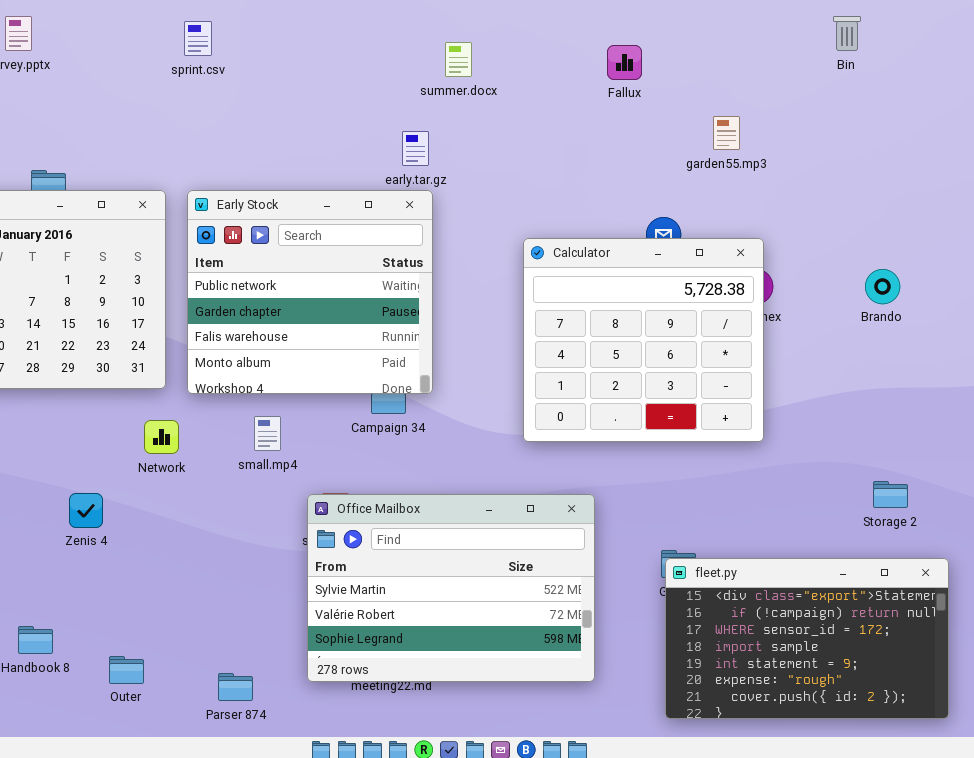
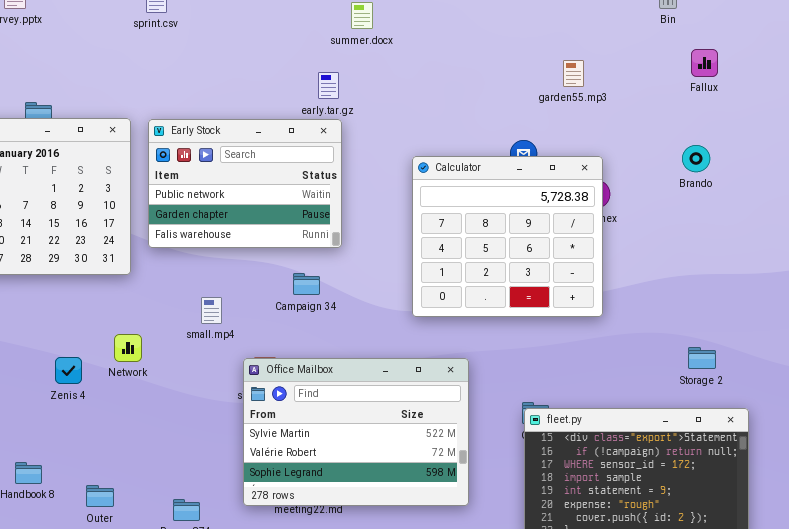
Fallux: [607,45,642,80] -> [691,49,718,77], moved
Early Stock: [187,190,433,394] -> [148,119,342,248], resized
Brando: [865,269,900,304] -> [682,145,710,172], moved
Network: [144,420,179,454] -> [114,334,142,362], moved

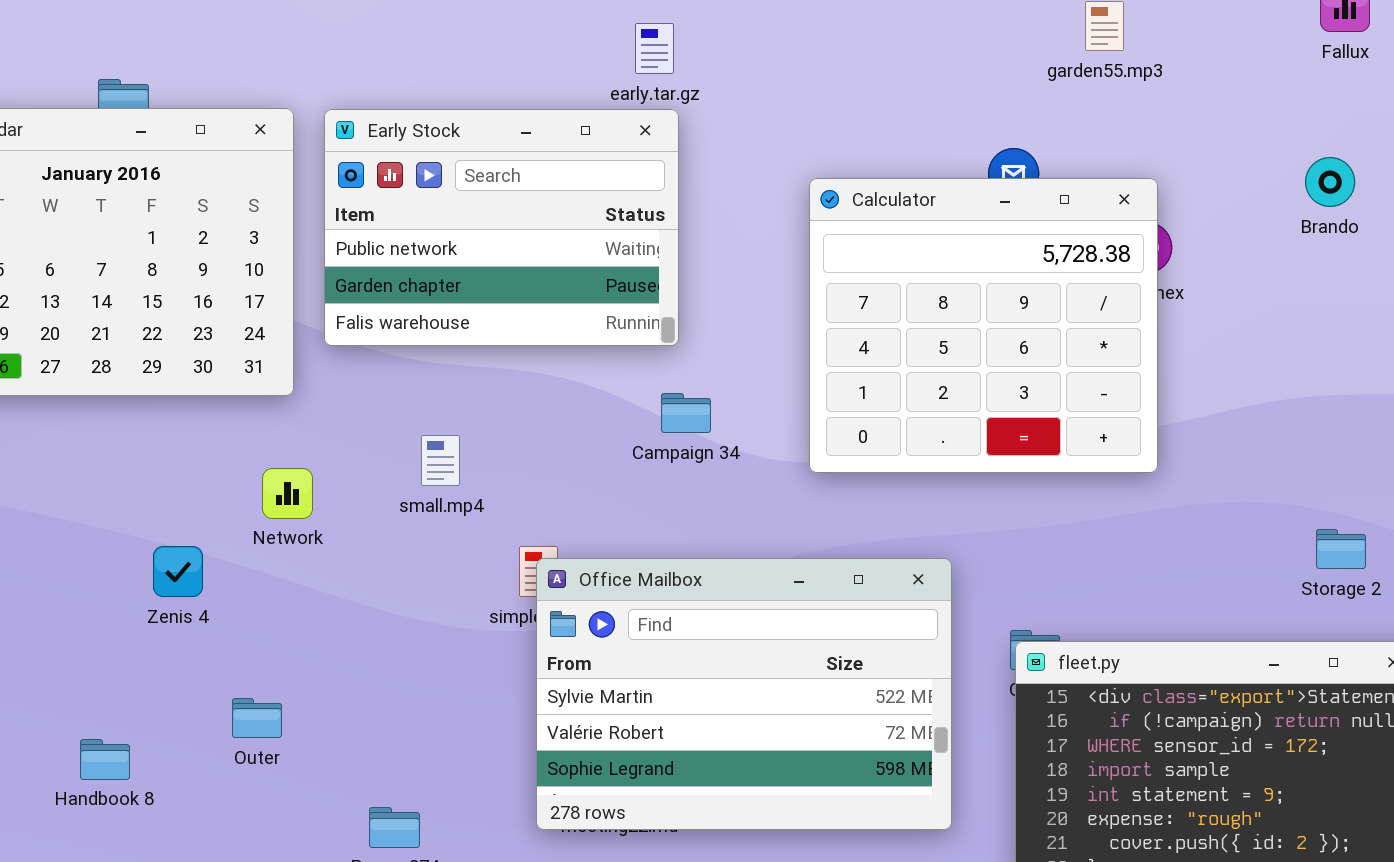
Campaign 34: [293,273,320,295] -> [661,393,711,433], moved
Network: [114,334,142,362] -> [262,468,313,519], moved
Office Mailbox: [243,358,469,506] -> [536,558,952,830], moved
Outer: [86,485,114,507] -> [232,698,282,738], moved

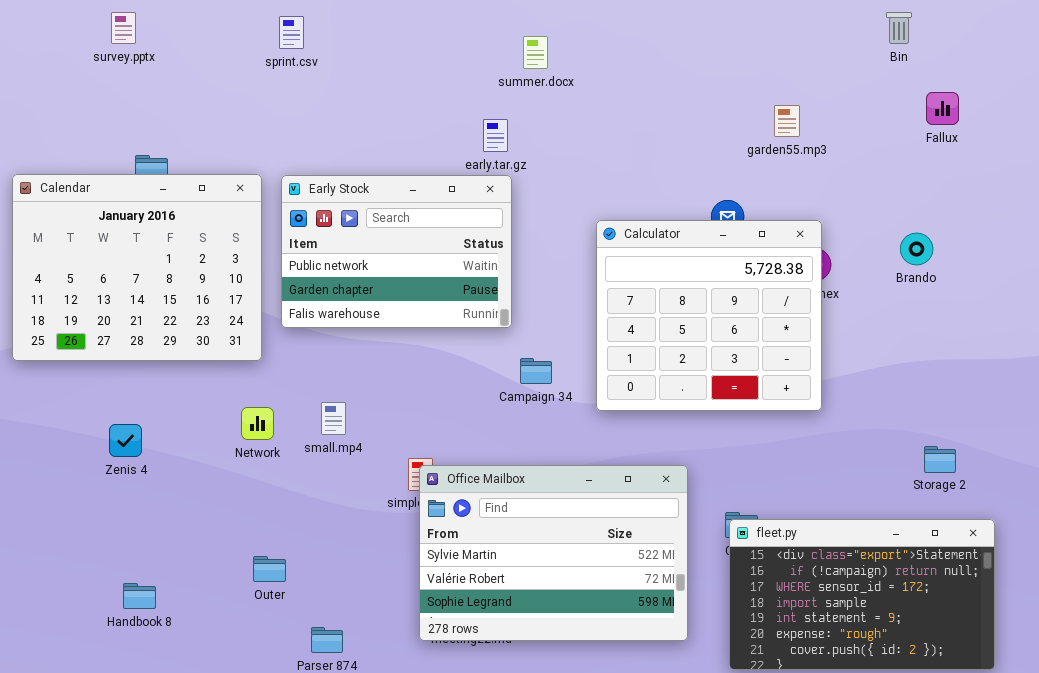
Brando: [1305,157,1355,207] -> [900,233,933,265], moved
Campaign 34: [661,393,711,433] -> [520,358,552,384], moved
small.mp4: [421,435,460,486] -> [321,402,346,435], moved
Zenis 4: [153,546,203,597] -> [109,424,142,457], moved
Outer: [232,698,282,738] -> [253,556,286,582], moved

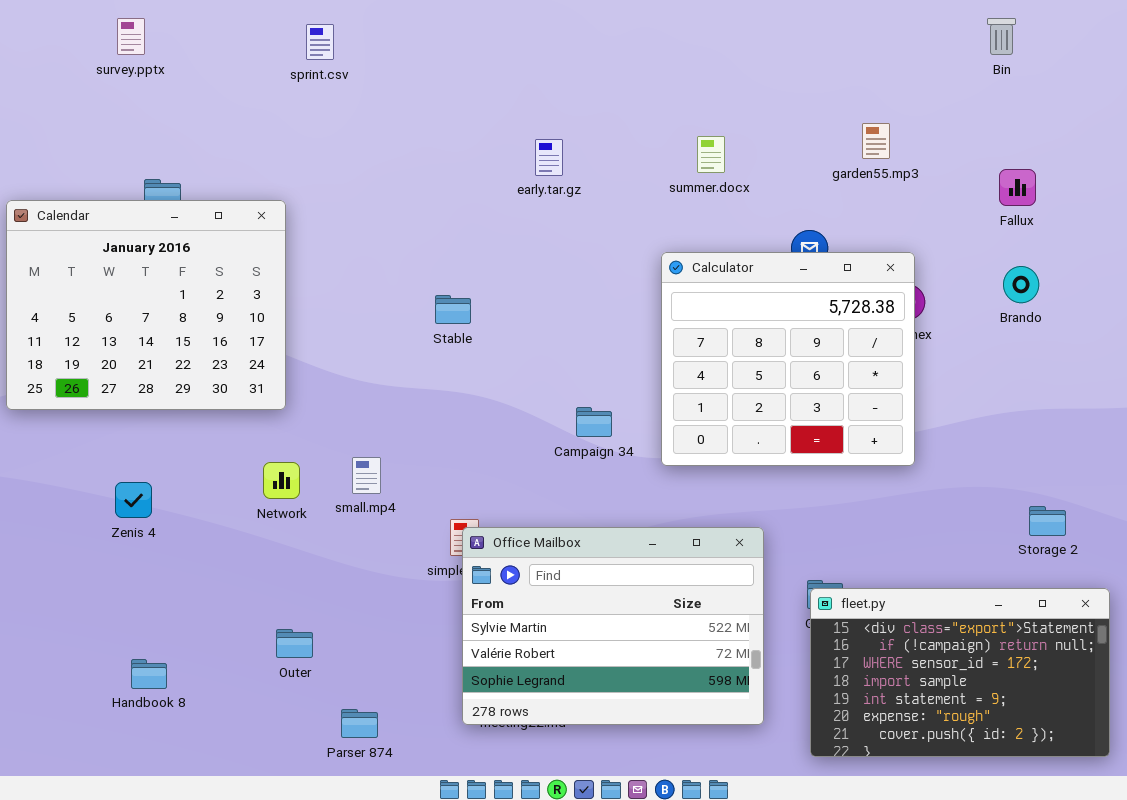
summer.docx: [523,36,548,69] -> [697,136,725,173], moved
Fallux: [926,92,959,125] -> [999,169,1036,206], moved
Early Stock: [281,175,512,328] -> none, closed

